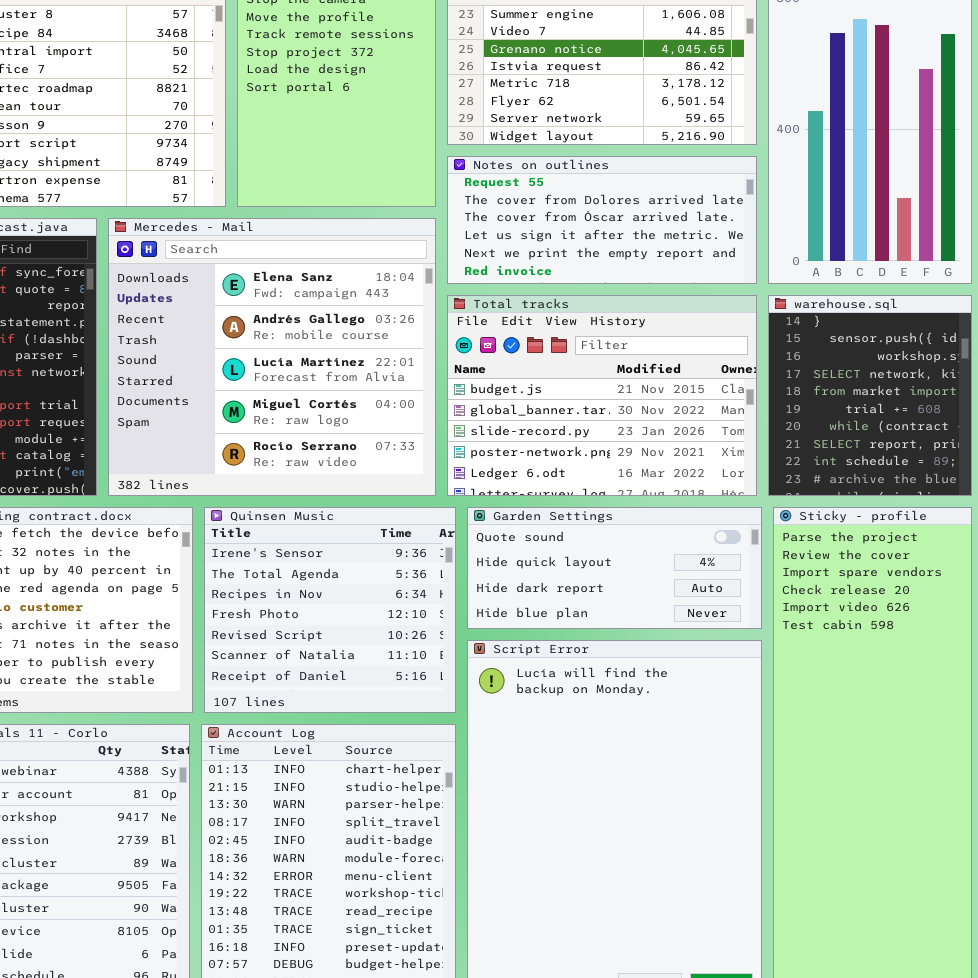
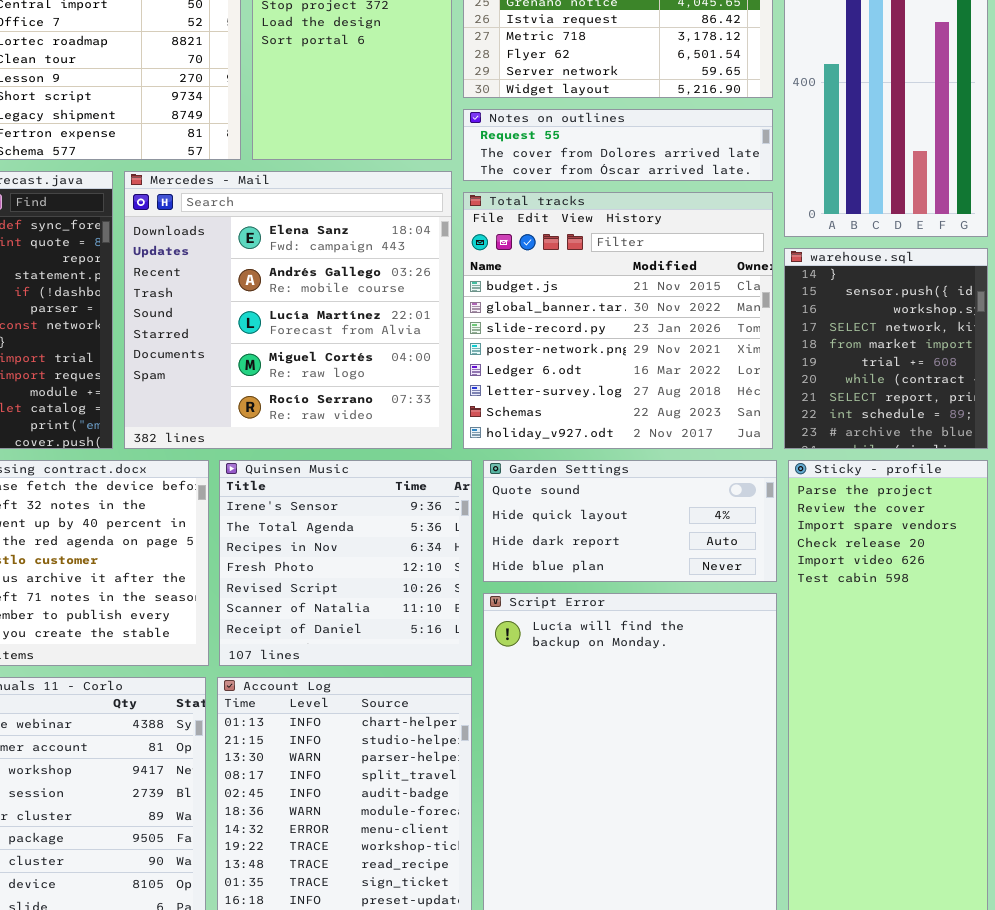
Notes on outlines: [447,156,757,284] -> [463,109,773,181], resized
Total tracks: [447,295,757,496] -> [463,192,773,449], resized

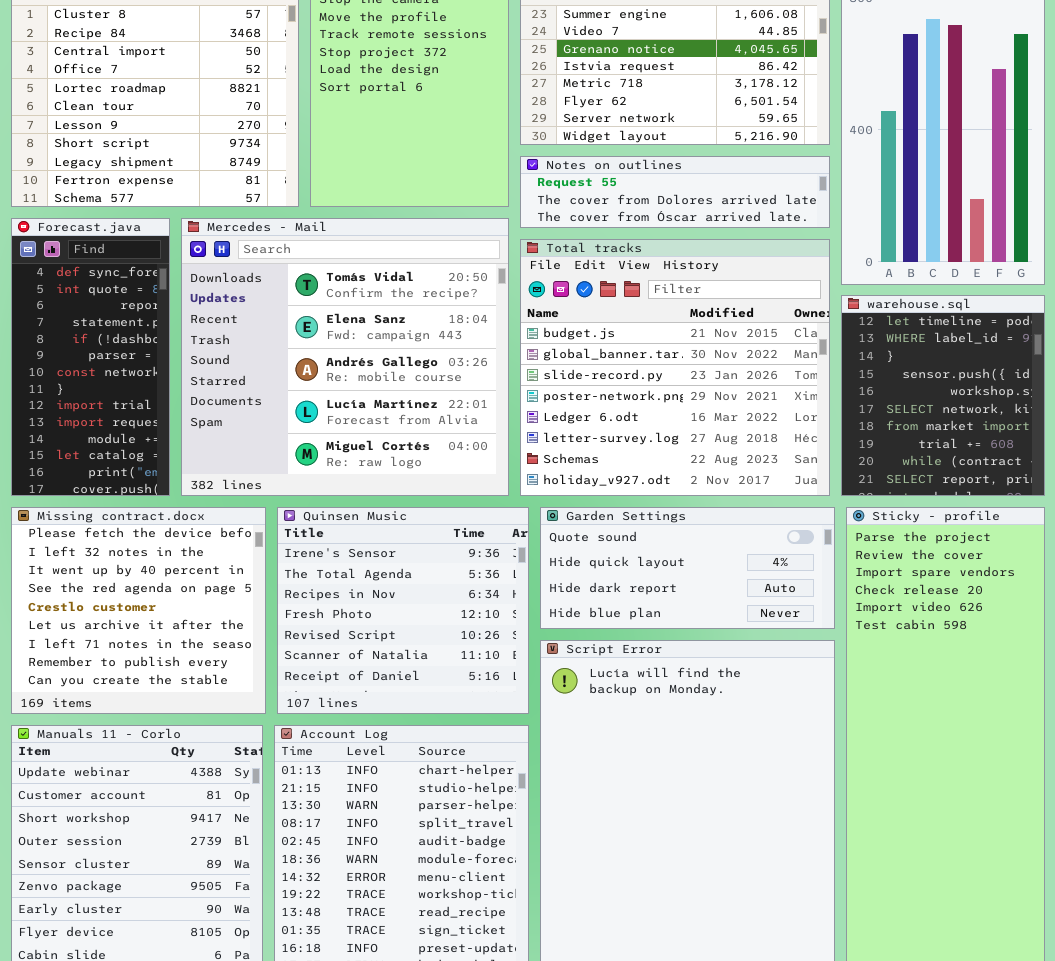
Mercedes - Mail: [124,171,452,449] -> [181,218,509,496], scrolled up 1 row
warehouse.sql: [784,248,988,449] -> [841,295,1045,496], scrolled up 2 rows

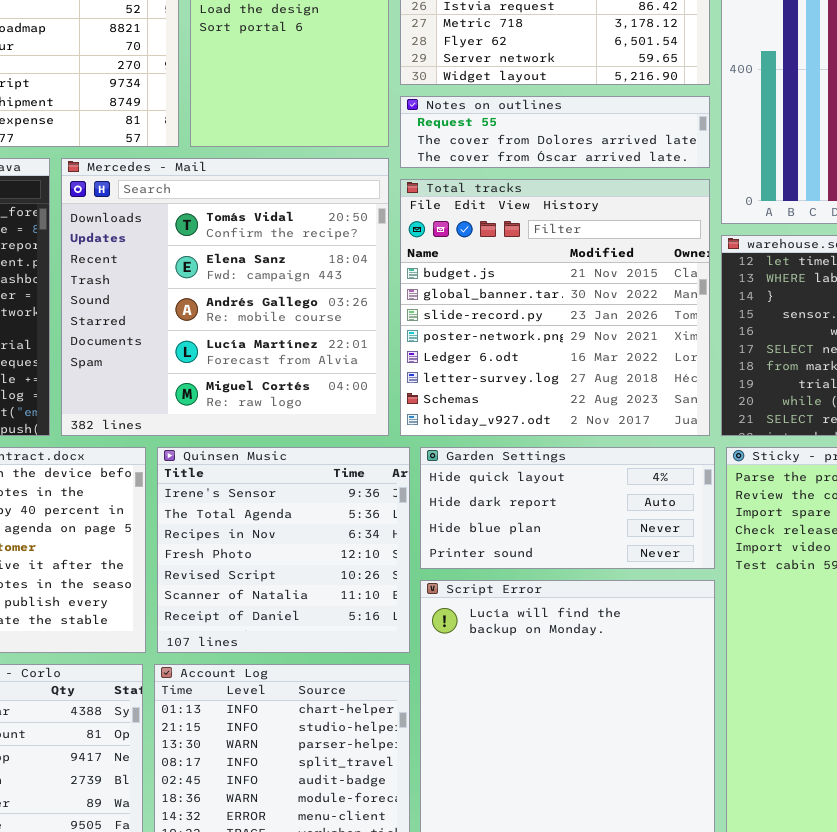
Garden Settings: [540,507,835,629] -> [420,447,715,569], scrolled down 1 row

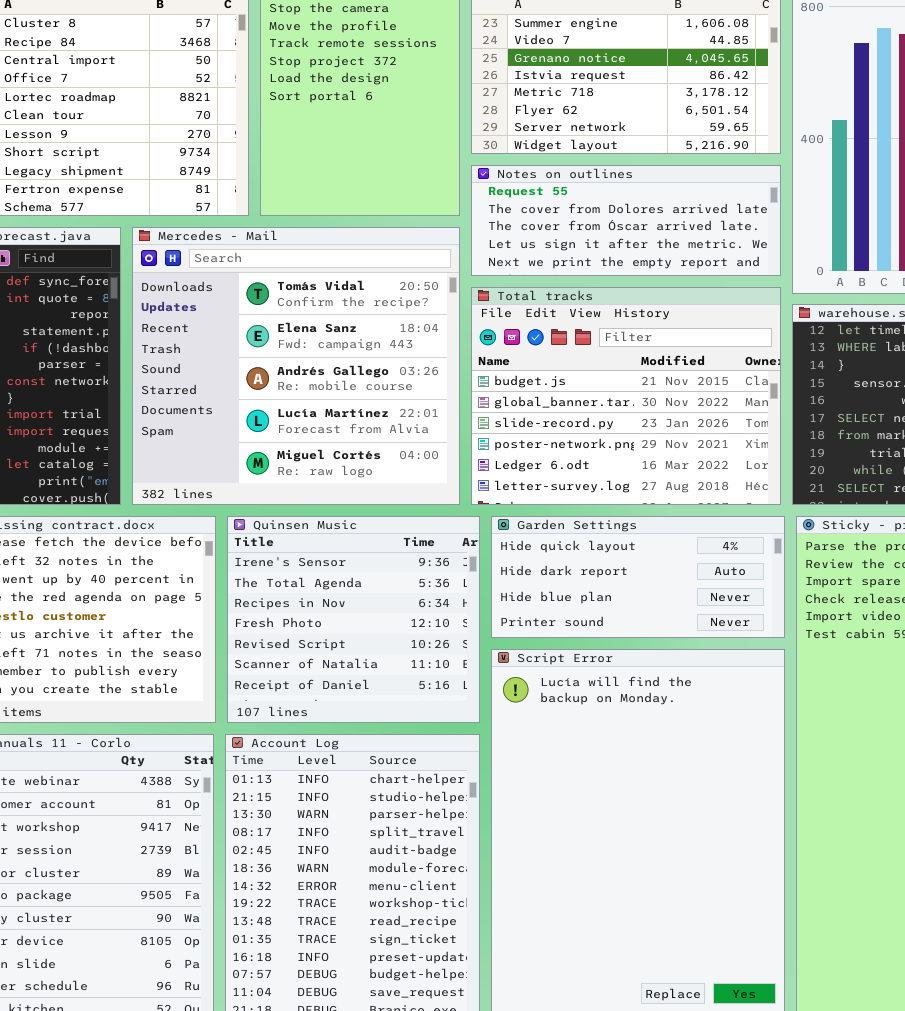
Notes on outlines: [400,96,710,168] -> [471,165,781,276], resized
Total tracks: [400,179,710,436] -> [471,287,781,505], resized

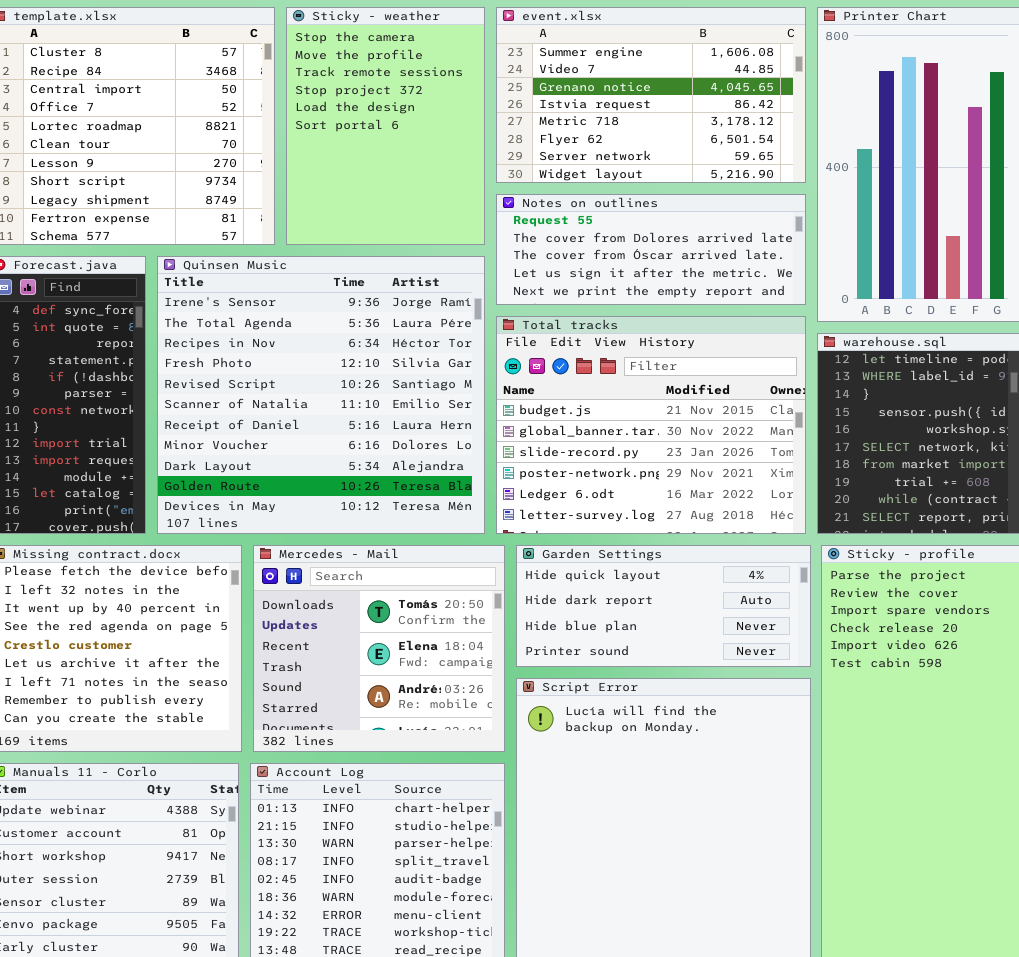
Mercedes - Mail: [132,227,460,505] -> [253,545,505,752], moved, resized
Quinsen Music: [227,516,480,723] -> [157,256,485,534], moved, resized

